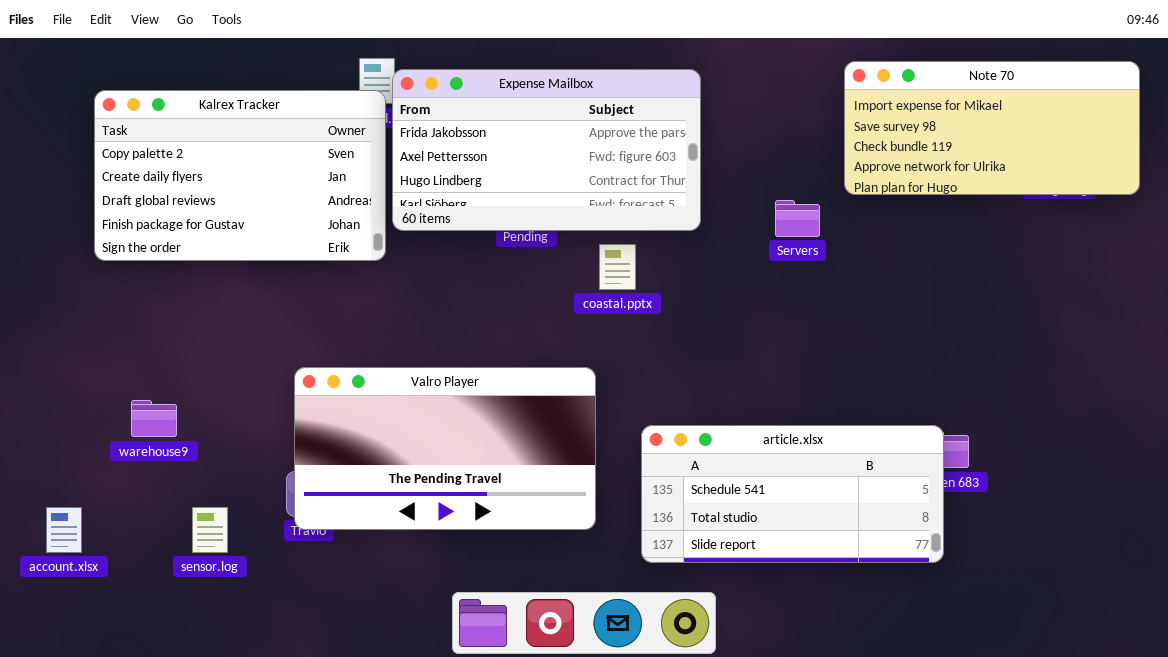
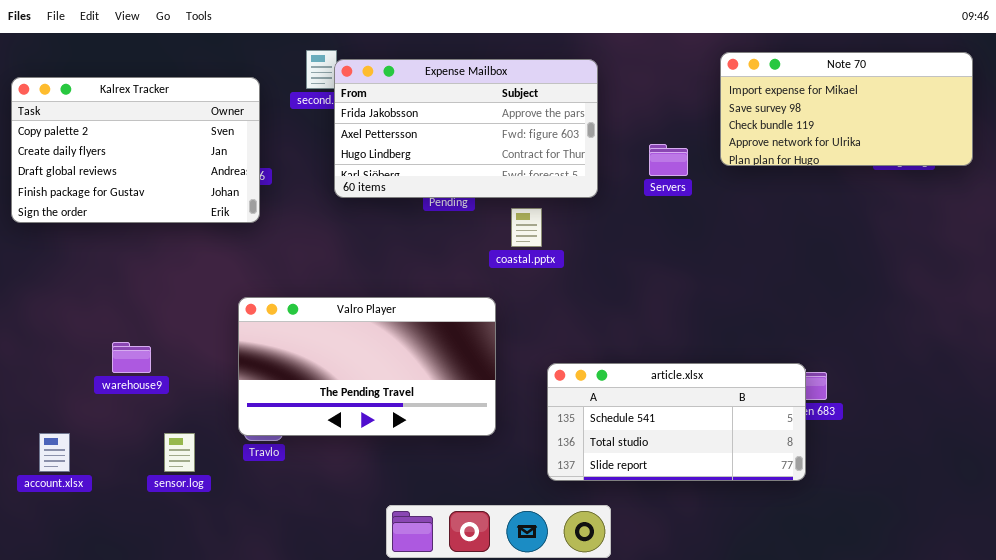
Kalrex Tracker: [94,90,386,261] -> [11,77,260,223], moved
Servers: [775,200,820,237] -> [649,144,688,176], moved
Valro Player: [294,367,596,530] -> [238,297,496,436], moved

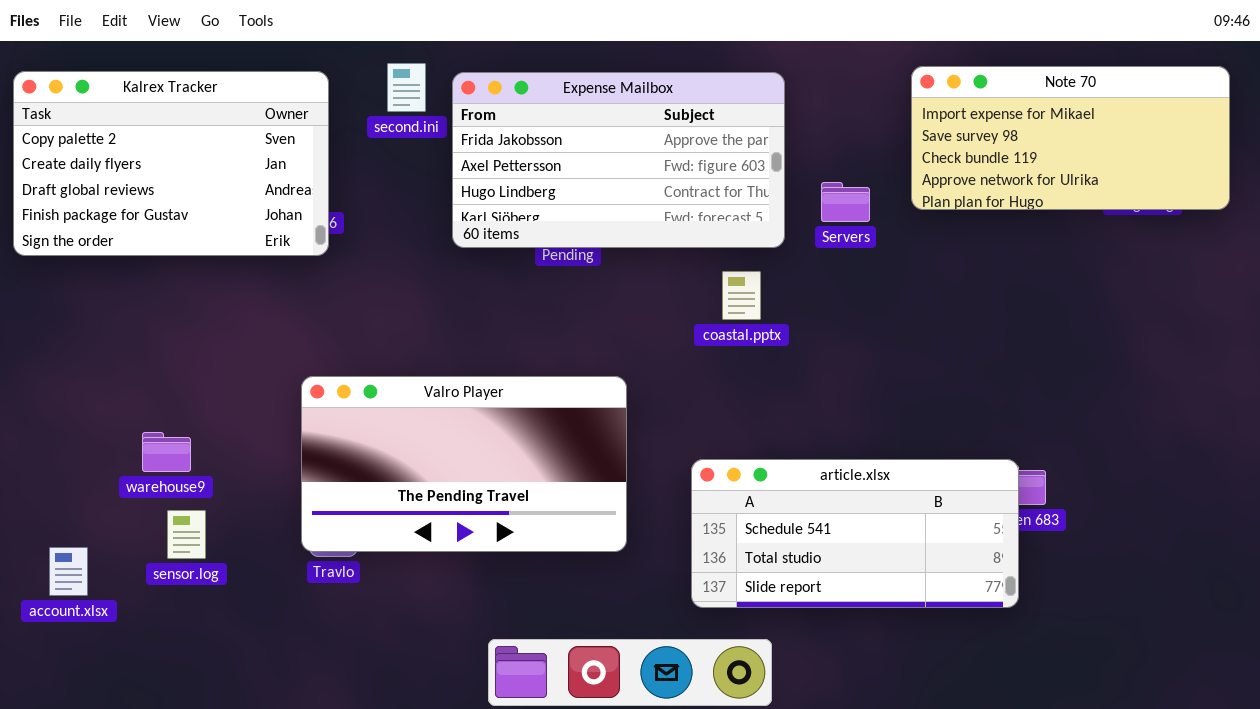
Expense Mailbox: [334,59,598,198] -> [452,72,785,248], moved
Kalrex Tracker: [11,77,260,223] -> [13,71,329,256], moved
coastal.pptx: [511,208,542,247] -> [722,271,761,320], moved
sensor.log: [164,433,195,472] -> [167,510,206,559], moved

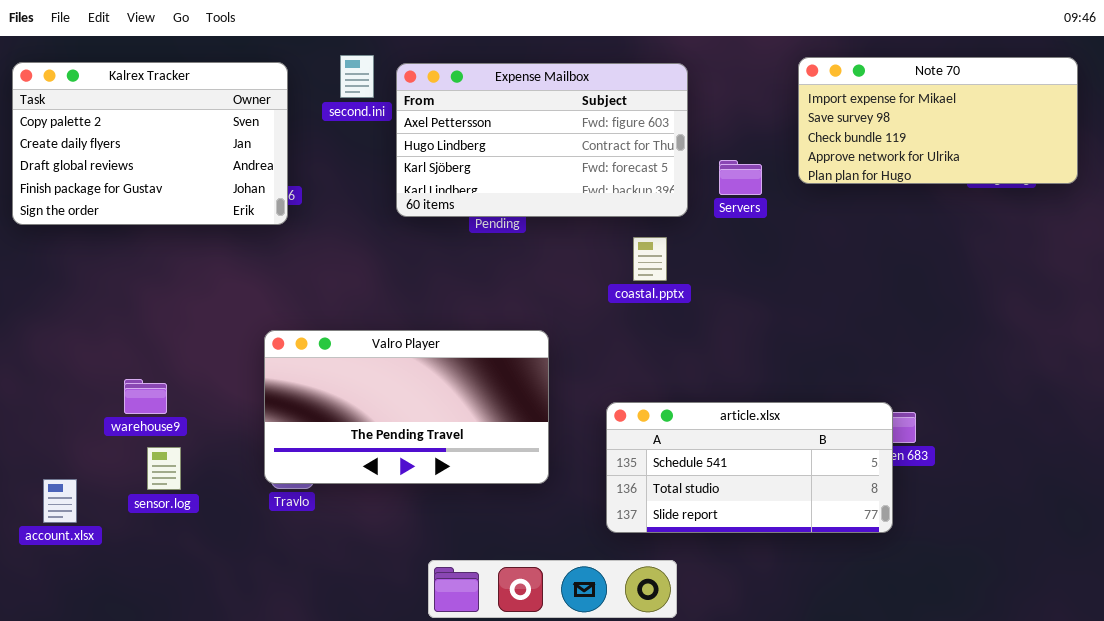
Expense Mailbox: [452,72,785,248] -> [396,63,688,217], scrolled down 1 row

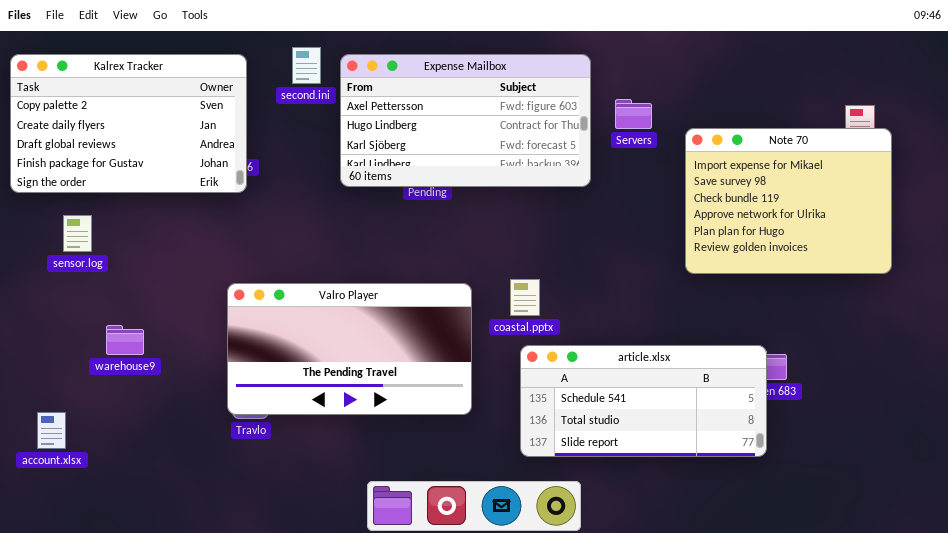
Note 70: [798,57,1078,184] -> [685,128,892,274], moved, resized
Servers: [719,160,762,195] -> [615,99,652,129], moved
coastal.pptx: [633,237,667,281] -> [510,279,540,316], moved
sensor.log: [147,447,181,490] -> [63,215,92,252], moved

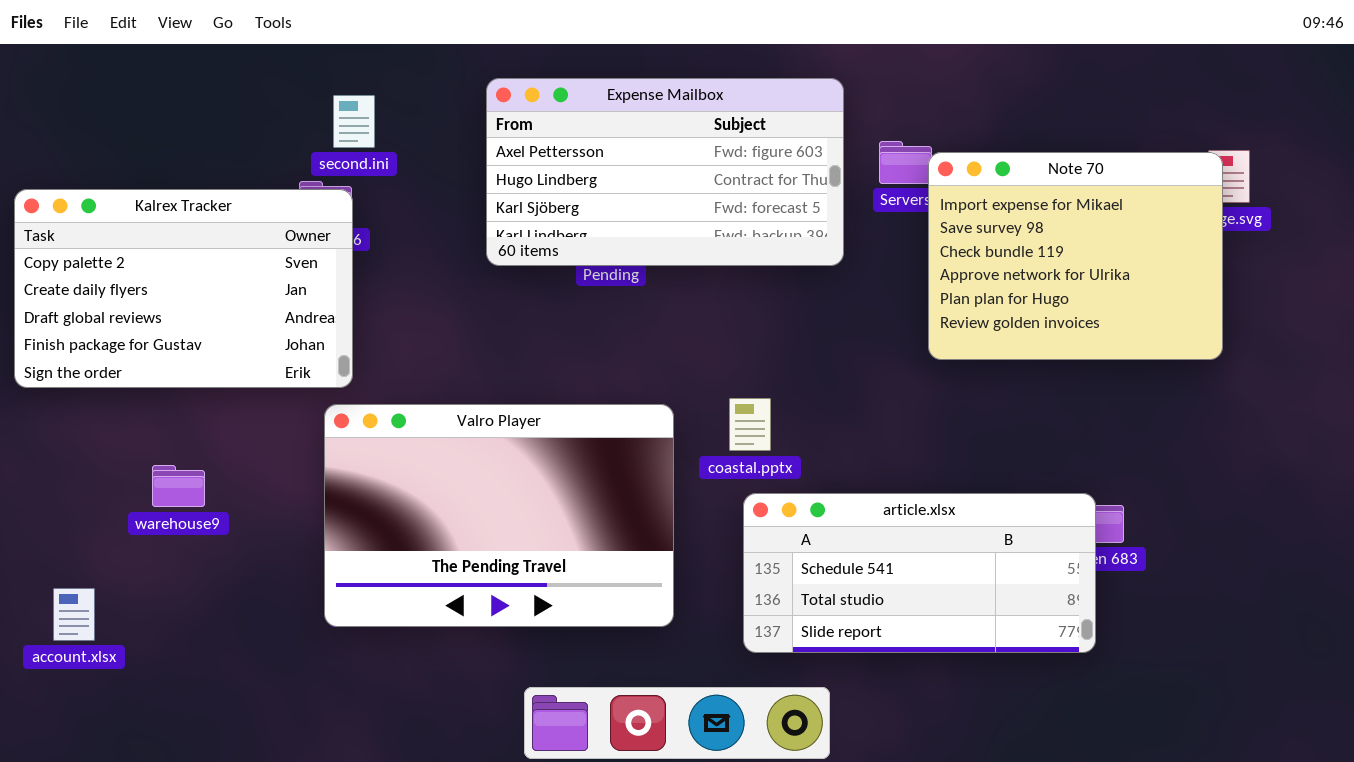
second.ini: [292,47,321,84] -> [333,95,375,148], moved
Kalrex Tracker: [10,54,247,193] -> [14,189,353,388], moved
Note 70: [685,128,892,274] -> [928,152,1223,360], moved
Valro Player: [227,283,472,415] -> [324,404,674,627], resized

